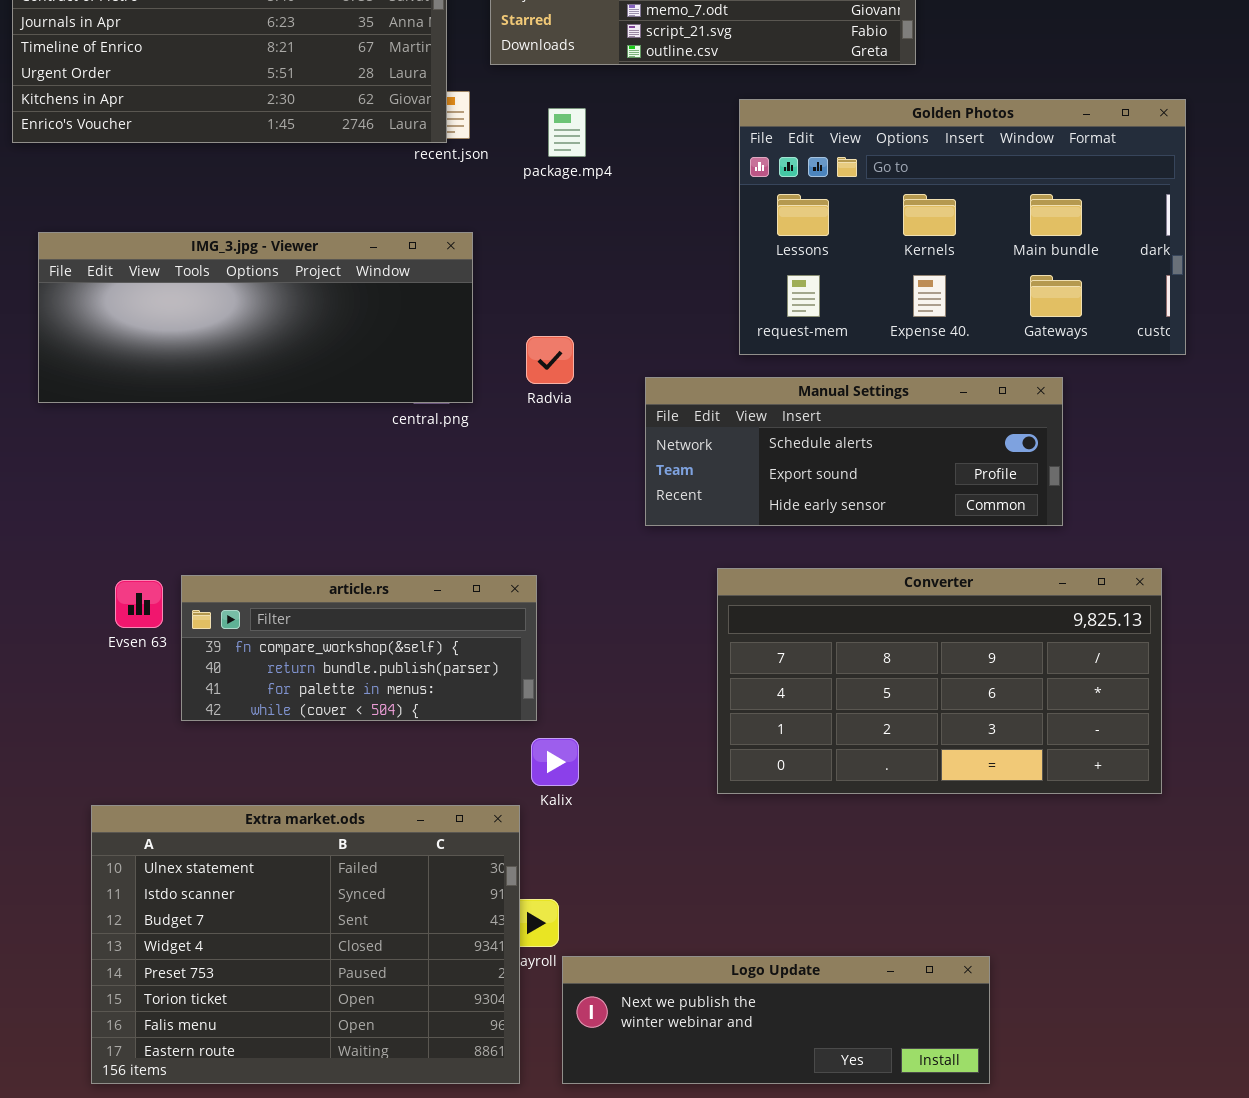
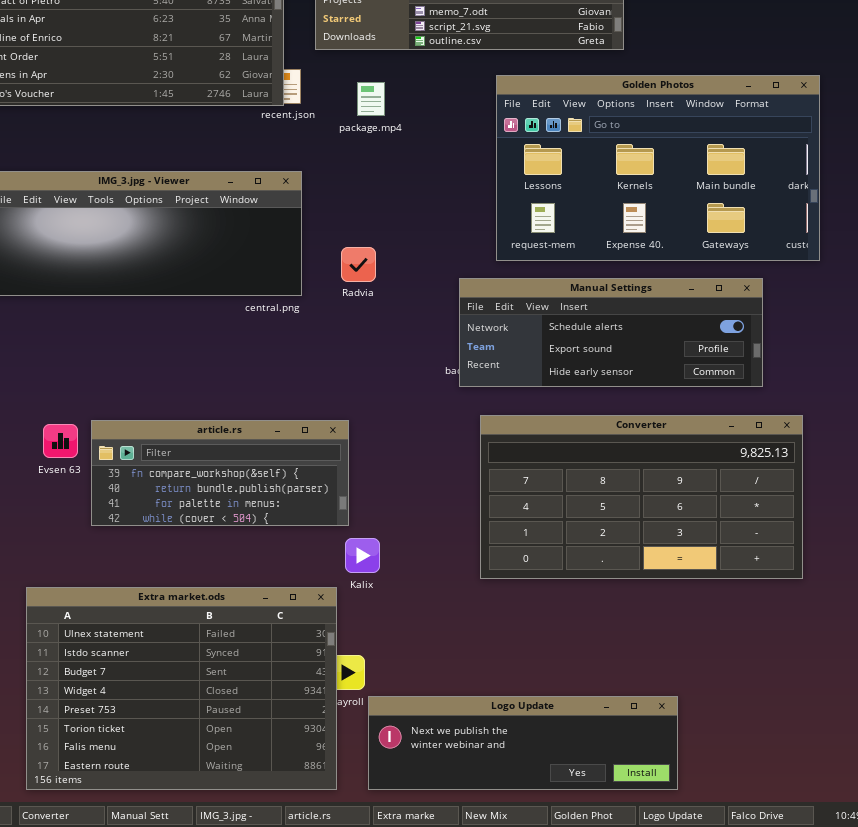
Manual Settings: [645,377,1063,526] -> [459,278,763,387], moved

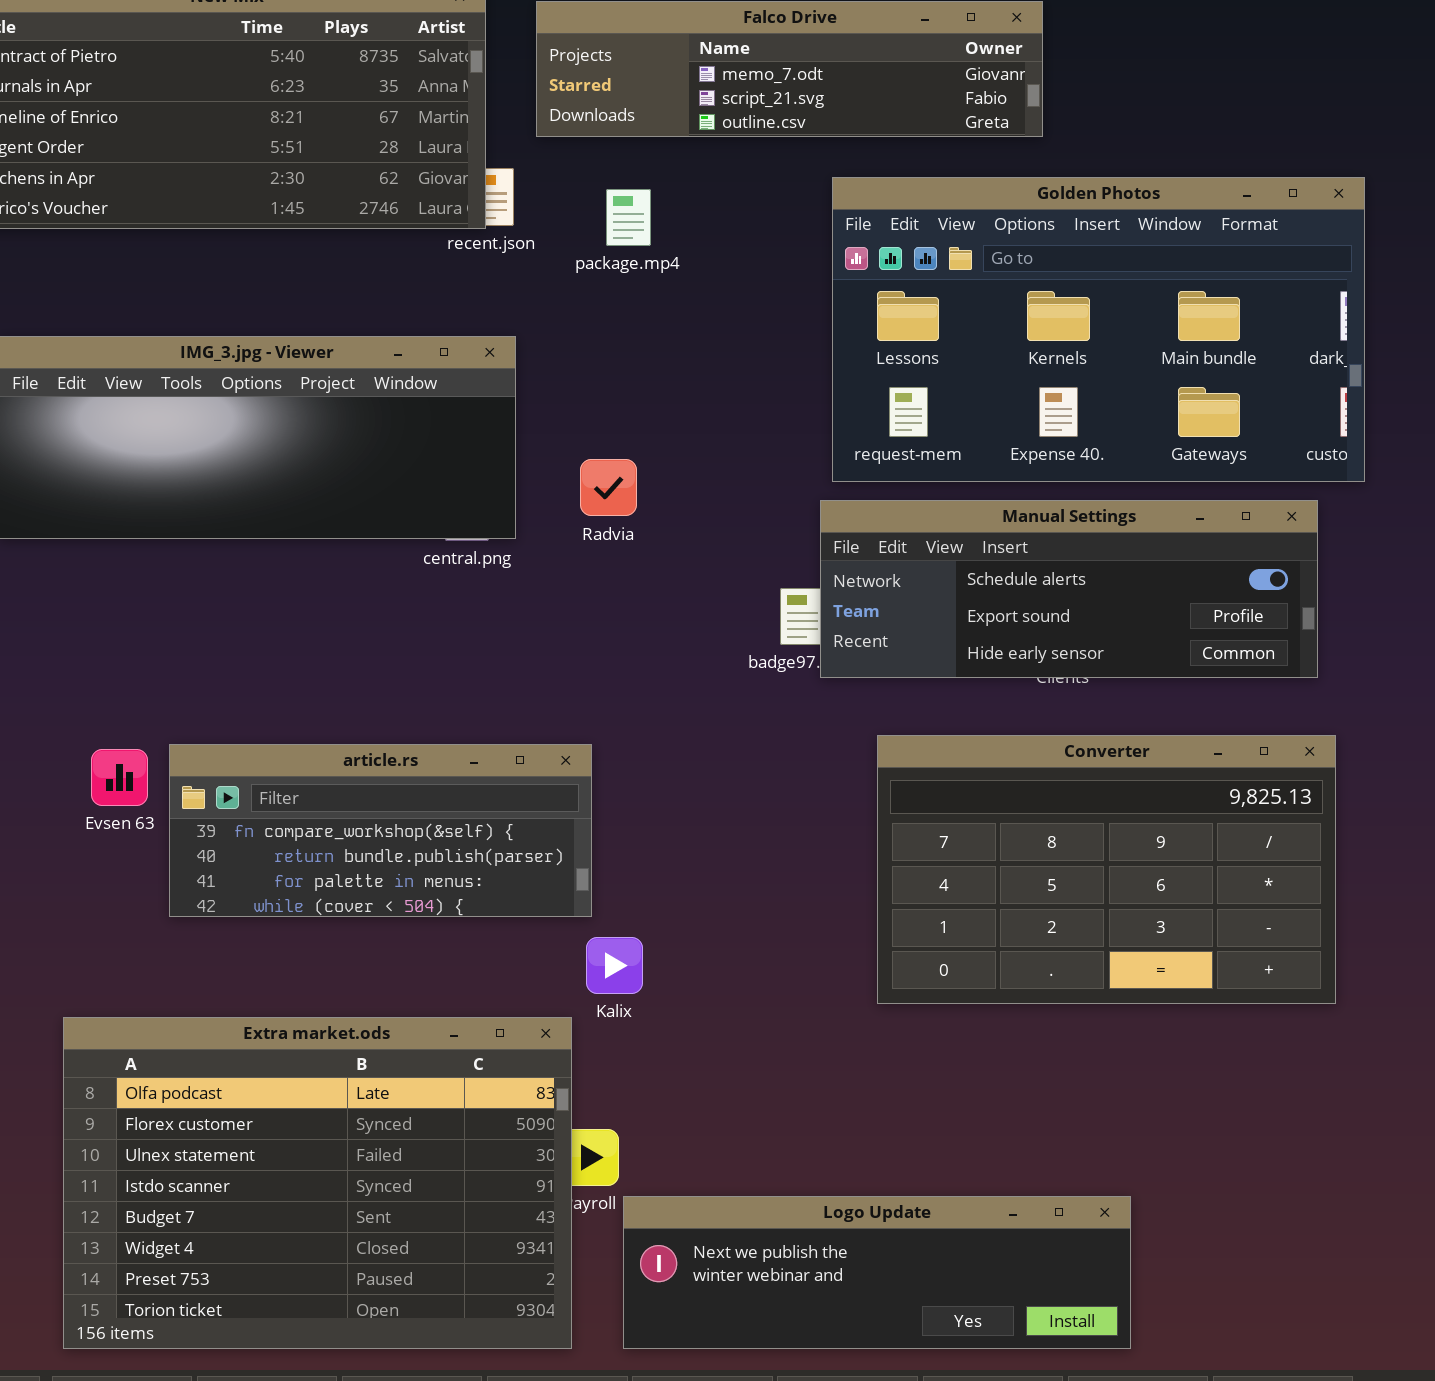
Manual Settings: [459,278,763,387] -> [820,500,1318,678], moved
Converter: [480,415,803,579] -> [877,735,1336,1004], resized
Extra market.ods: [26,587,337,790] -> [63,1017,572,1349], scrolled up 2 rows

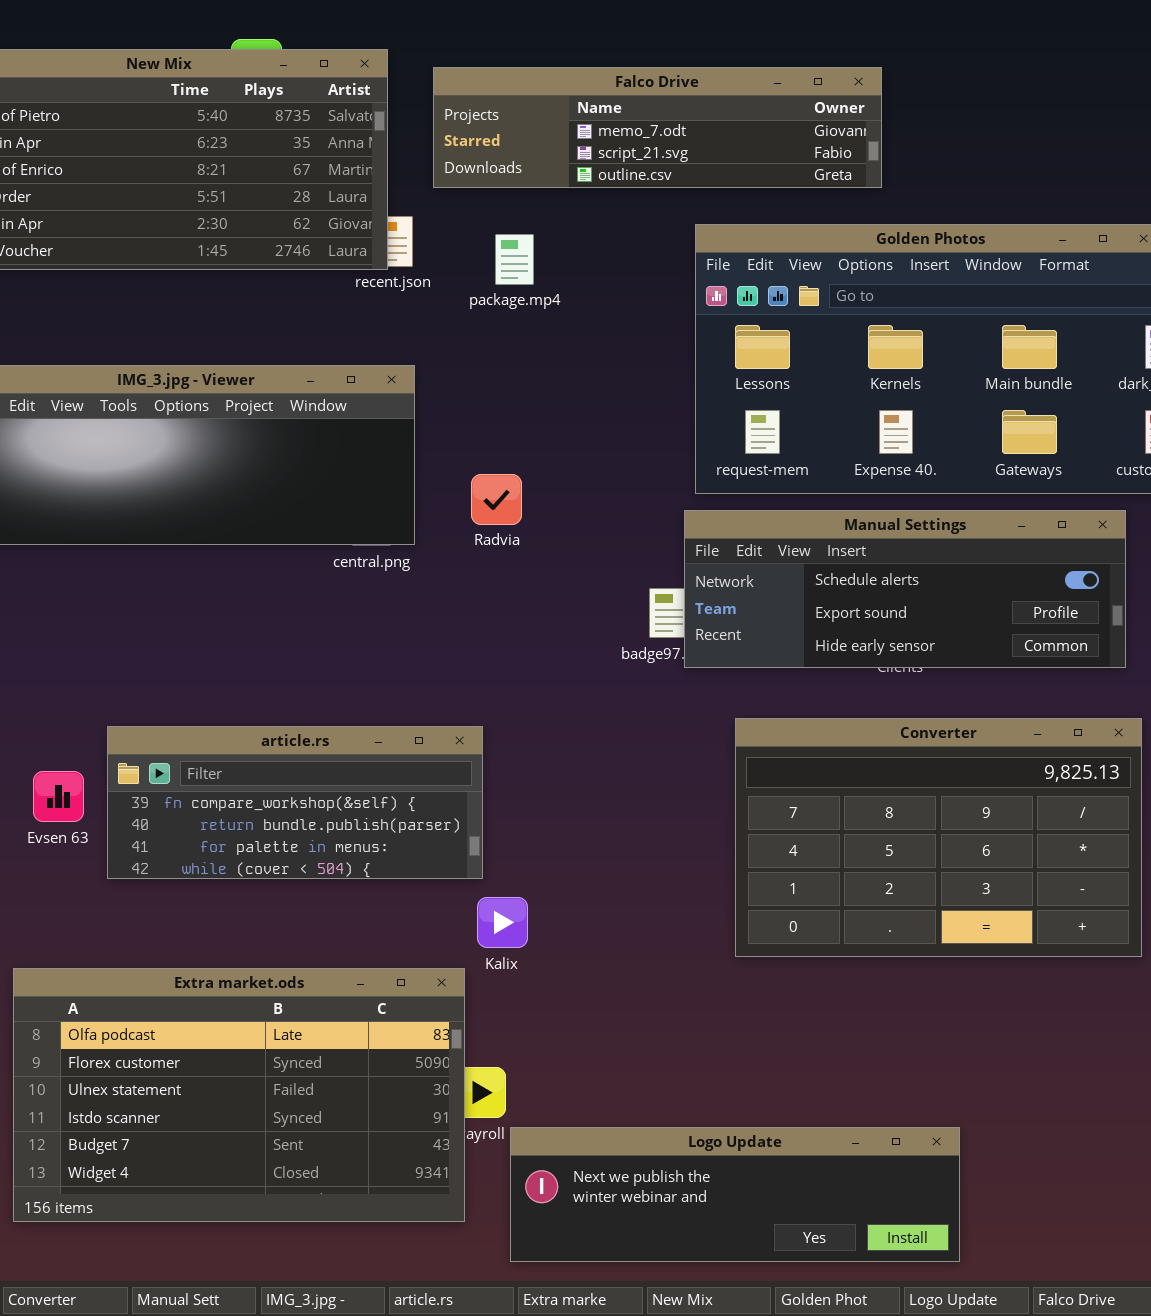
Evsen 63: [91,749,148,806] -> [33,771,84,822], moved
Extra market.ods: [63,1017,572,1349] -> [13,968,465,1222], resized

